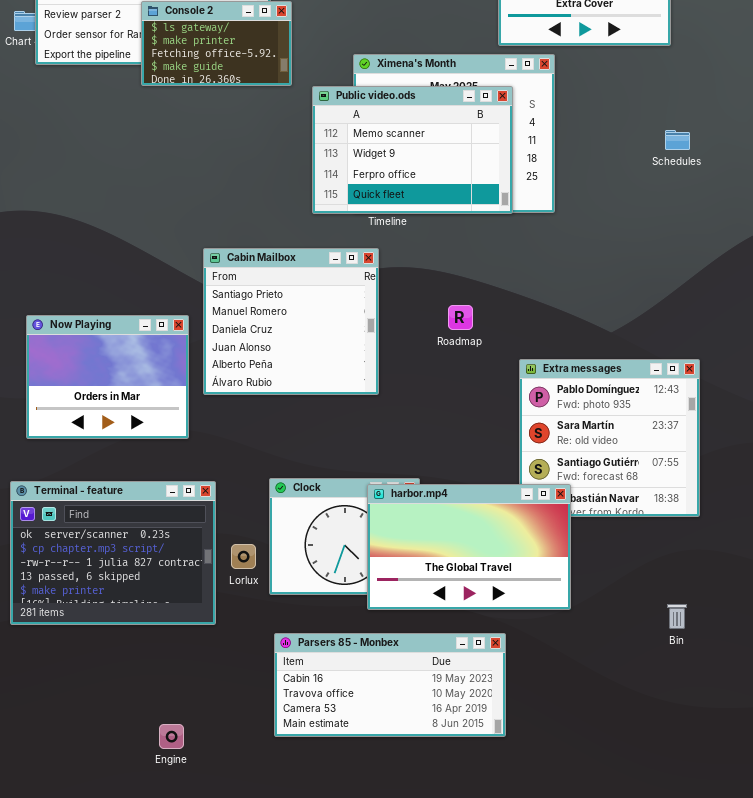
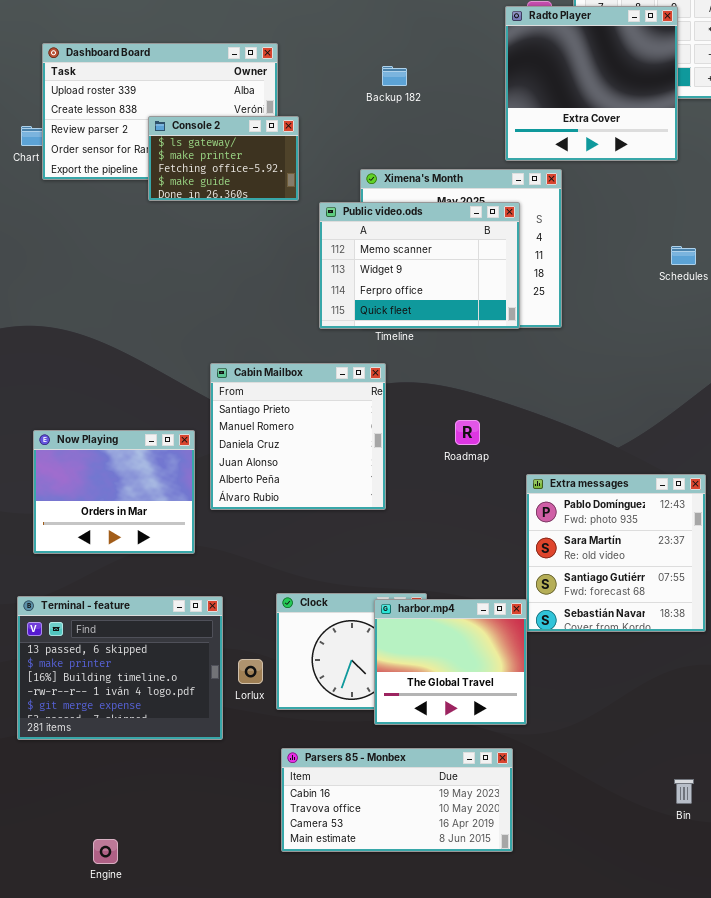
Terminal - feature: [10,481,216,625] -> [17,596,223,740], scrolled down 3 rows
harbor.mp4: [367,484,571,610] -> [374,599,527,725], resized
Bin: [667,604,687,629] -> [674,779,694,804], moved
Engine: [159,724,184,749] -> [93,839,118,864], moved

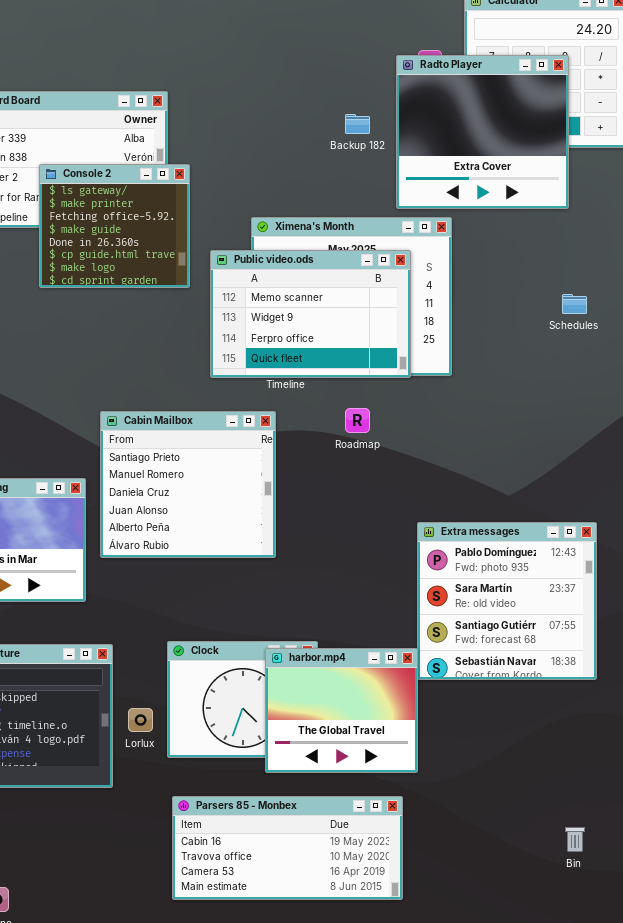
Backup 182: [382,66,407,86] -> [345,114,370,134], moved
Console 2: [148,116,299,201] -> [39,164,190,288], resized
Roadmap: [455,420,480,445] -> [345,408,370,433], moved

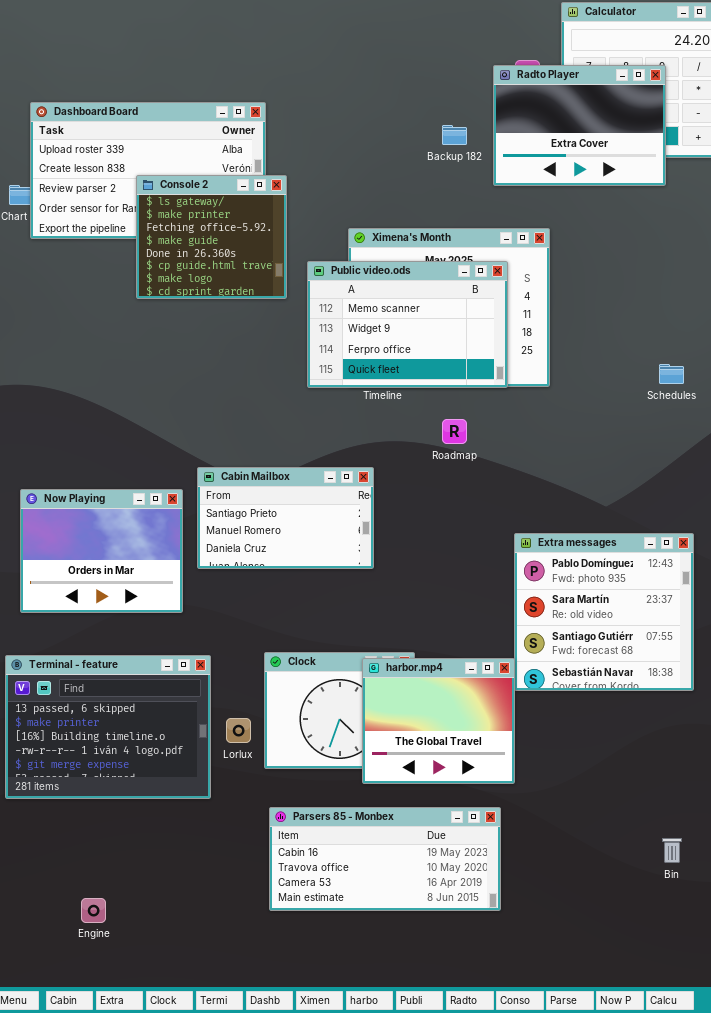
Radto Player: [396,55,569,209] -> [493,65,666,186], resized
Schedules: [562,294,587,314] -> [659,364,684,384], moved
Cabin Mailbox: [100,411,276,558] -> [197,467,374,569], resized

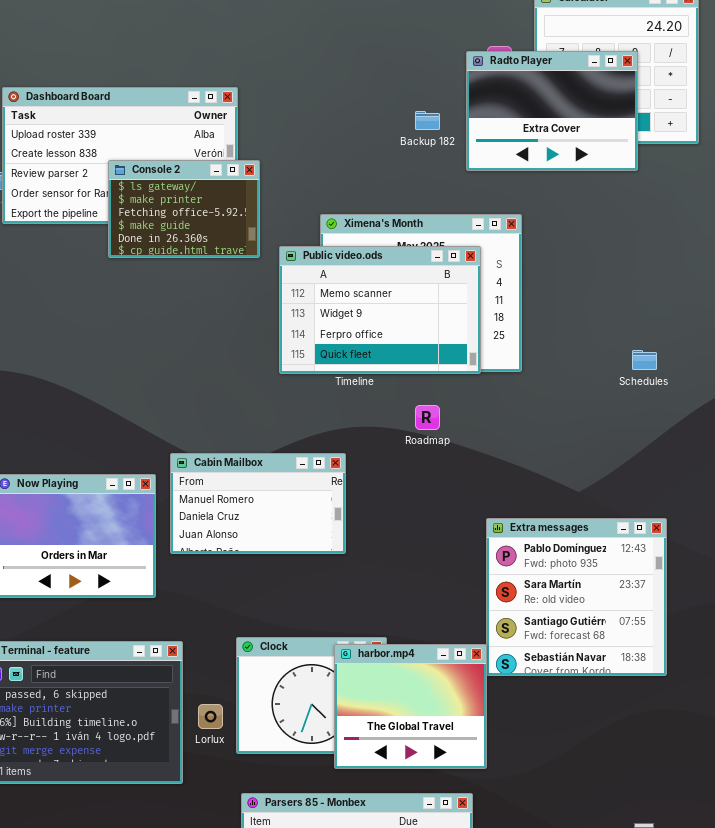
Console 2: [136,175,287,299] -> [108,160,260,258], resized
Cabin Mailbox: [197,467,374,569] -> [170,453,346,554], scrolled down 1 row

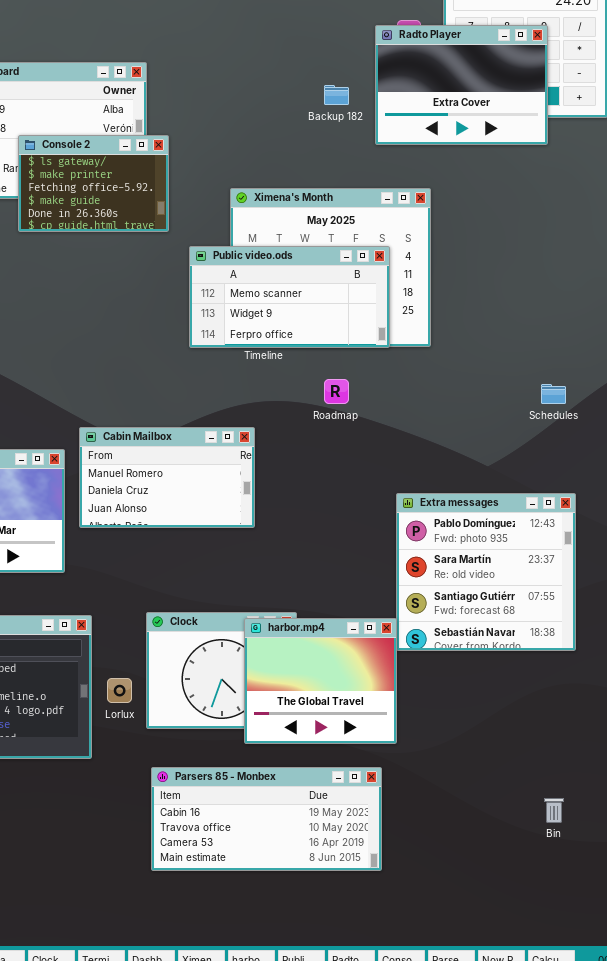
Public video.ods: [279,246,481,374] -> [189,246,390,348], resized
Schedules: [632,350,657,370] -> [541,384,566,404], moved

